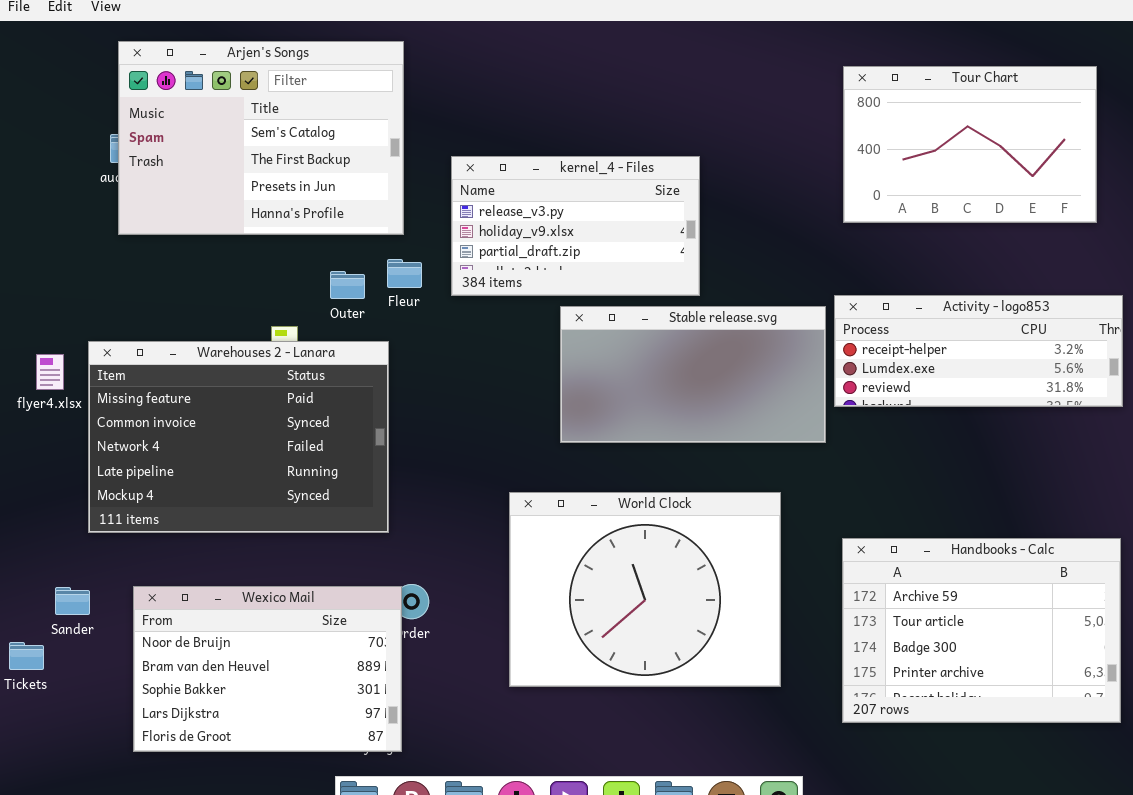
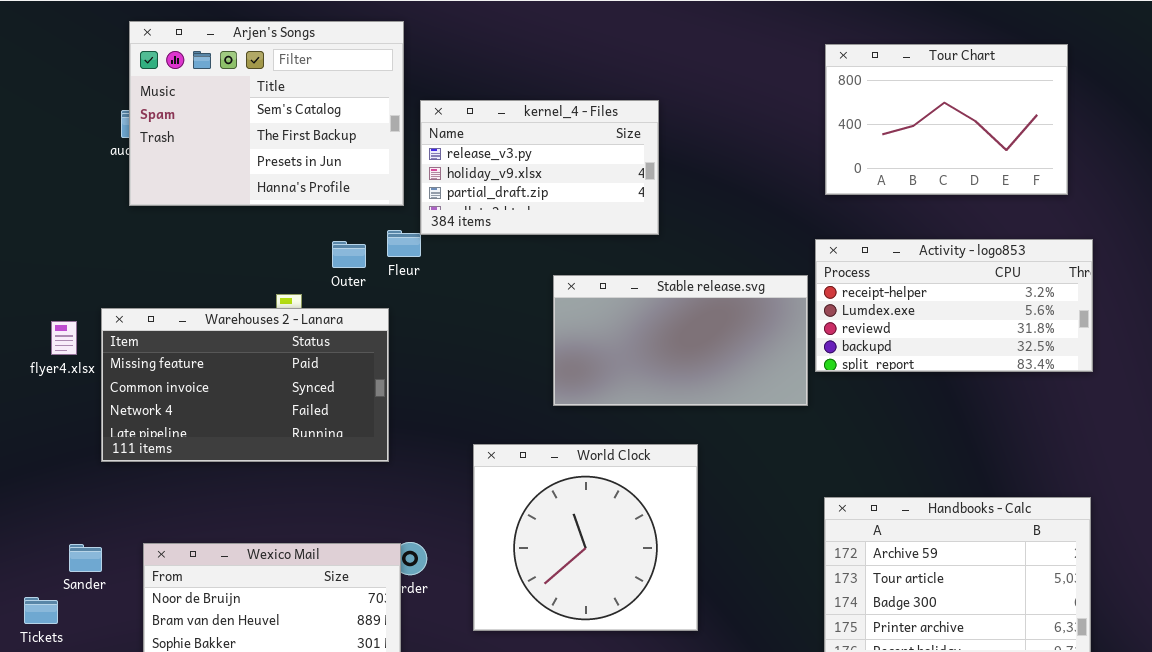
kernel_4 - Files: [451,156,700,296] -> [420,100,659,235], moved
Activity - logo853: [834,295,1123,407] -> [815,239,1093,372], resized
Warehouses 2 - Lanara: [88,341,389,533] -> [101,308,389,462], resized
World Clock: [509,492,781,687] -> [473,444,698,631], moved, resized

